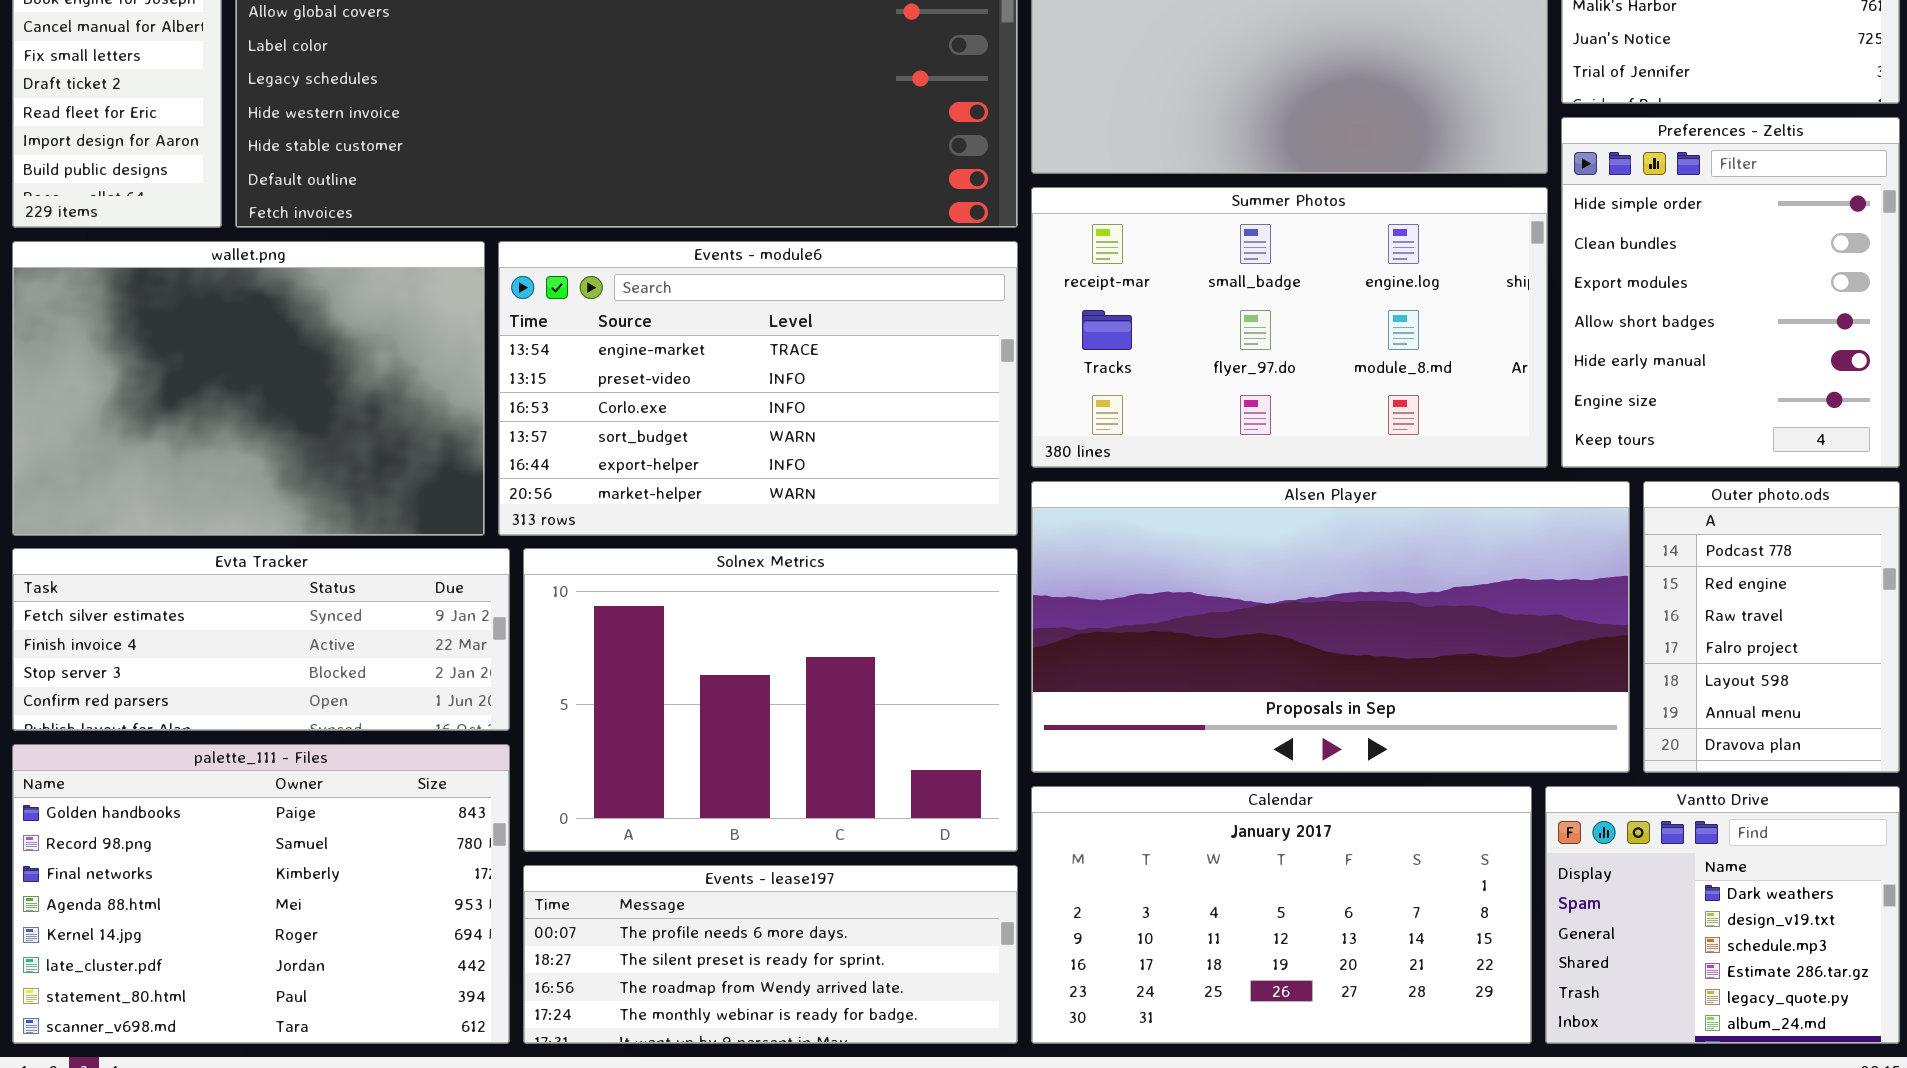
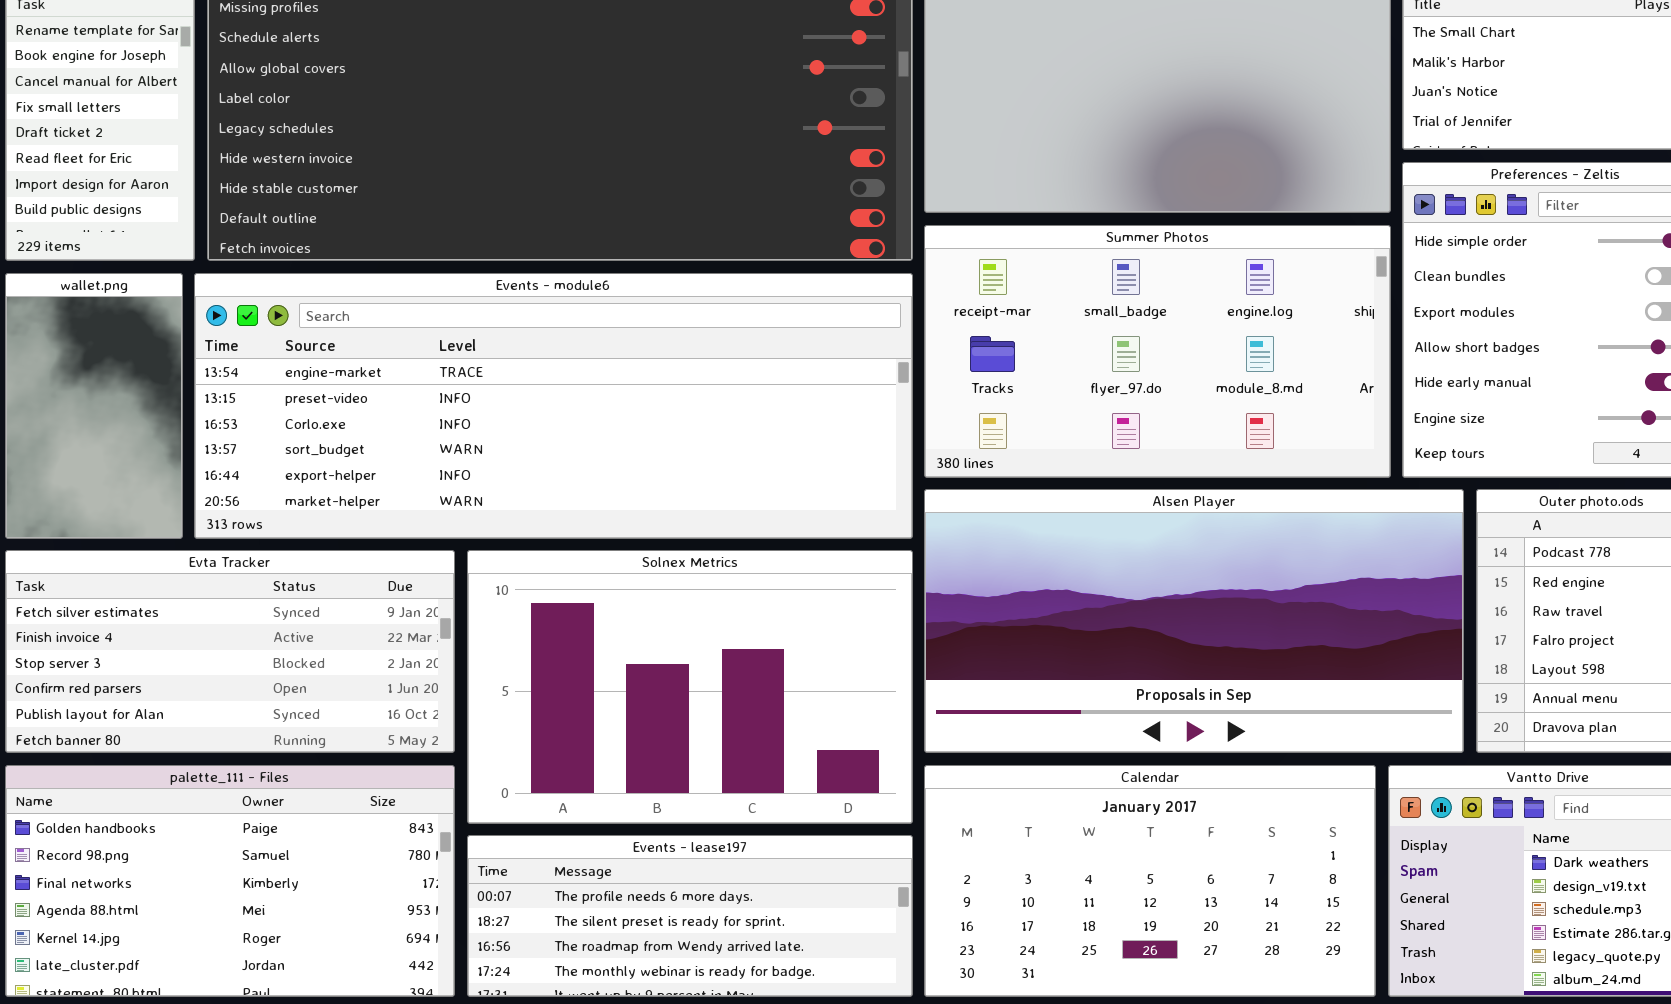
wallet.png: [12,241,485,536] -> [5,273,183,539], resized
Events - module6: [498,241,1018,536] -> [194,273,913,539], resized
Evta Tracker: [12,548,510,731] -> [5,550,455,753], resized
palette_111 - Files: [12,744,510,1044] -> [5,765,455,997], resized

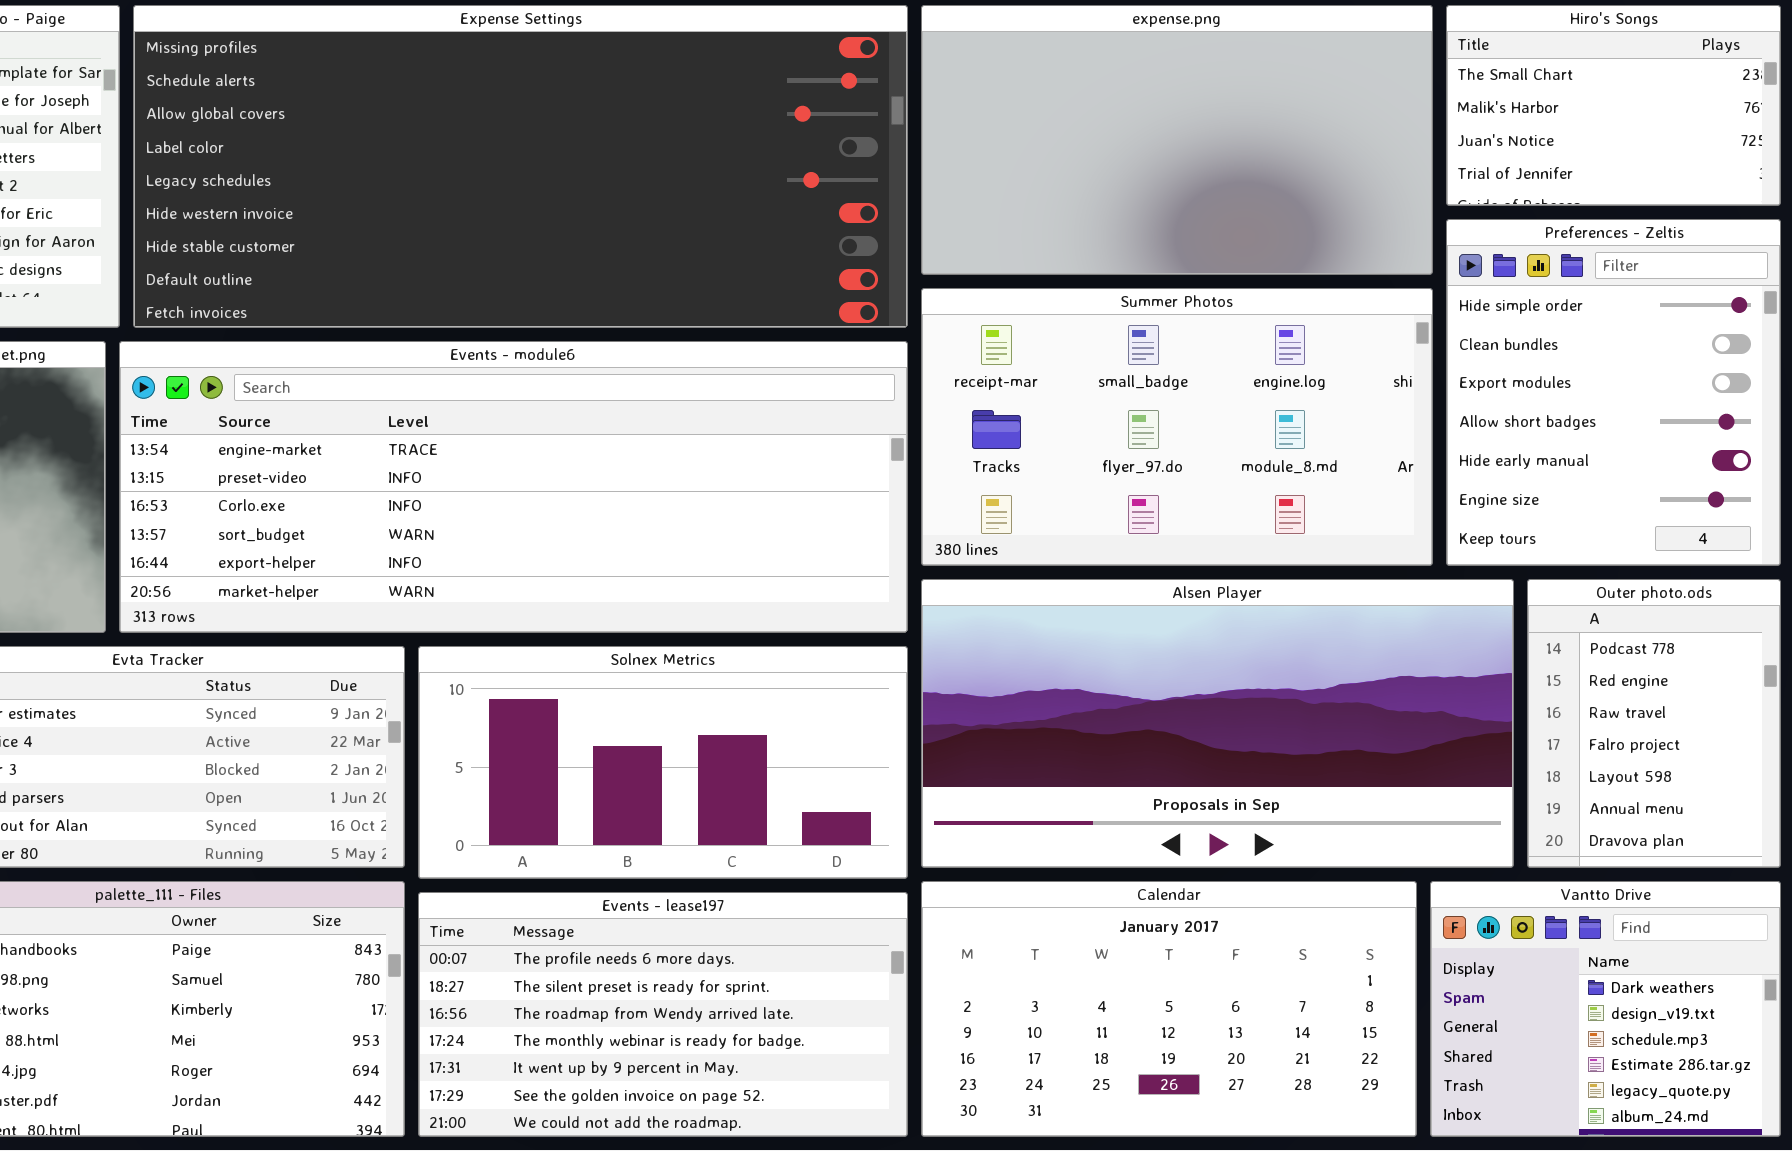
Solnex Metrics: [467,550,913,824] -> [418,646,908,879], resized
Events - lease197: [467,835,913,997] -> [418,892,908,1137], resized

